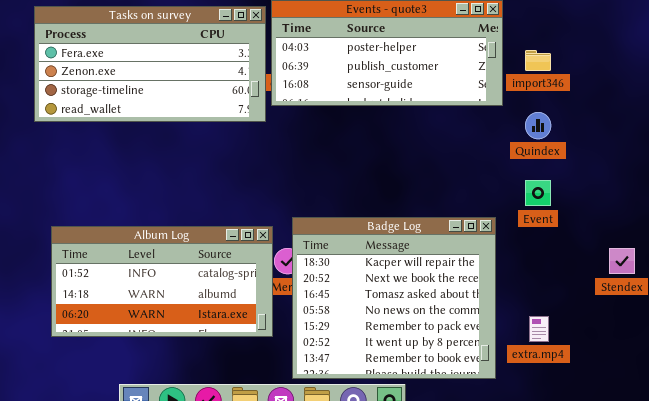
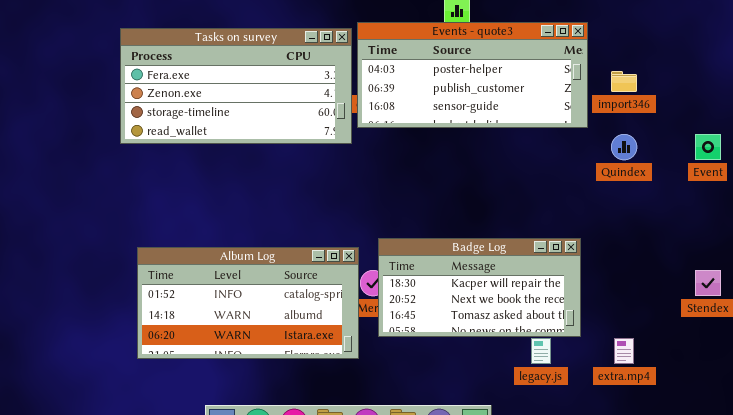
Event: [525,180,551,206] -> [695,134,721,160], moved
Badge Log: [292,217,496,379] -> [378,238,581,337], resized

